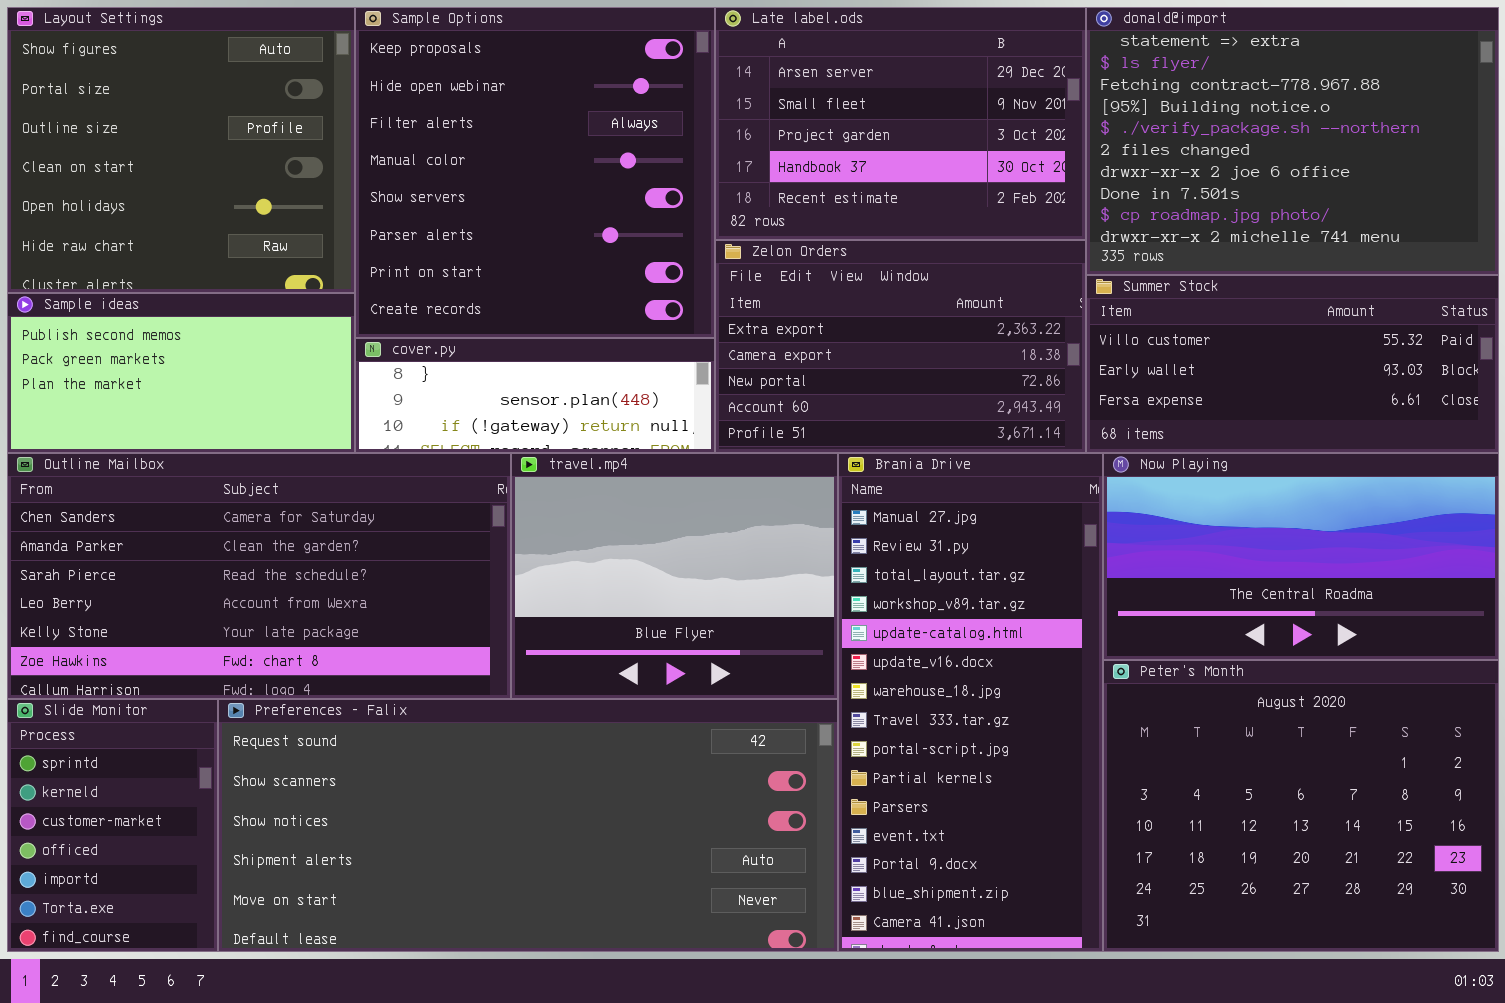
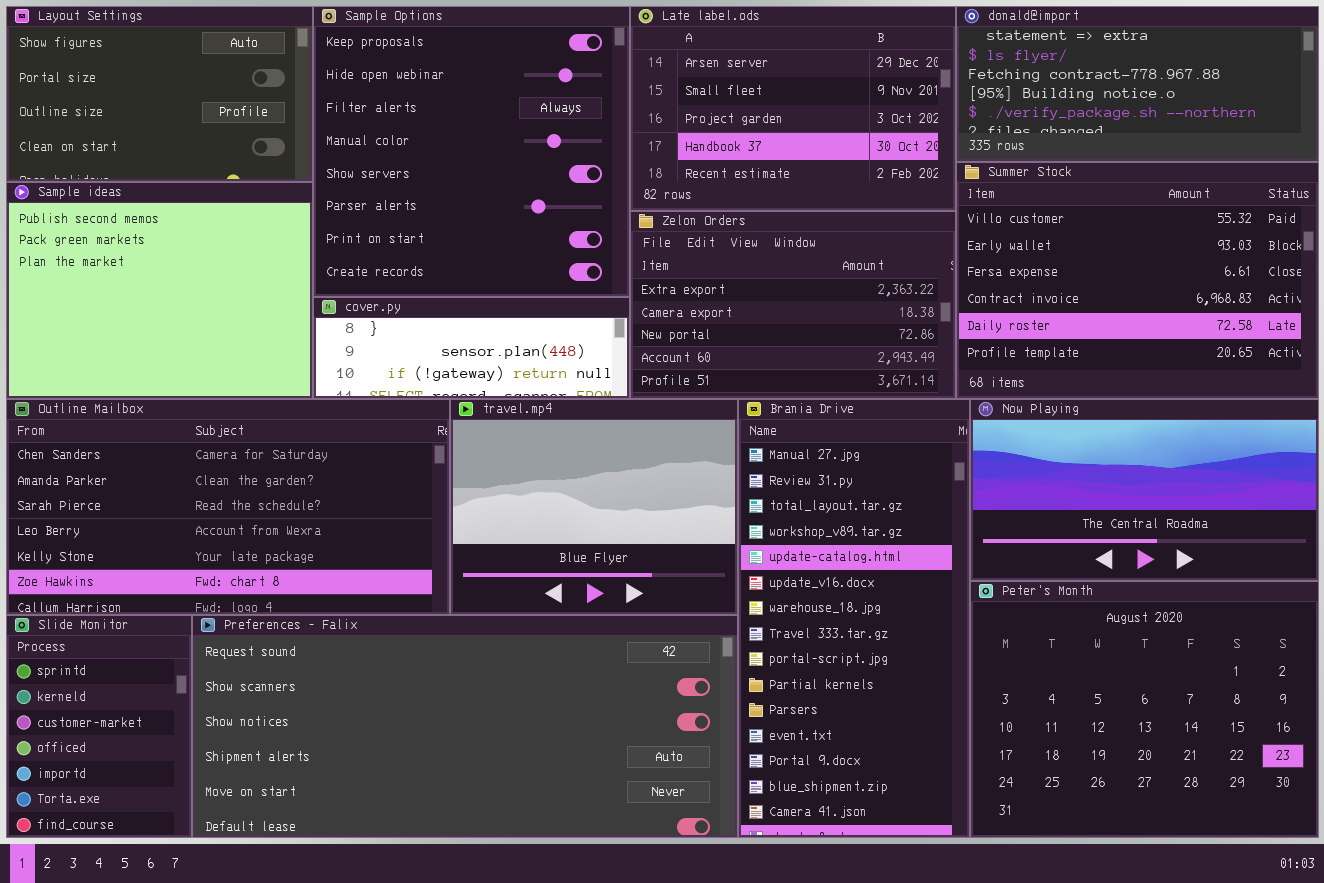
Layout Settings: [7,7,355,293] -> [6,6,313,182], resized
donald@import: [1086,7,1499,275] -> [956,6,1319,162], resized
Summer Stock: [1086,275,1499,453] -> [956,162,1319,399], resized
Sample ideas: [7,293,355,453] -> [6,182,313,399], resized

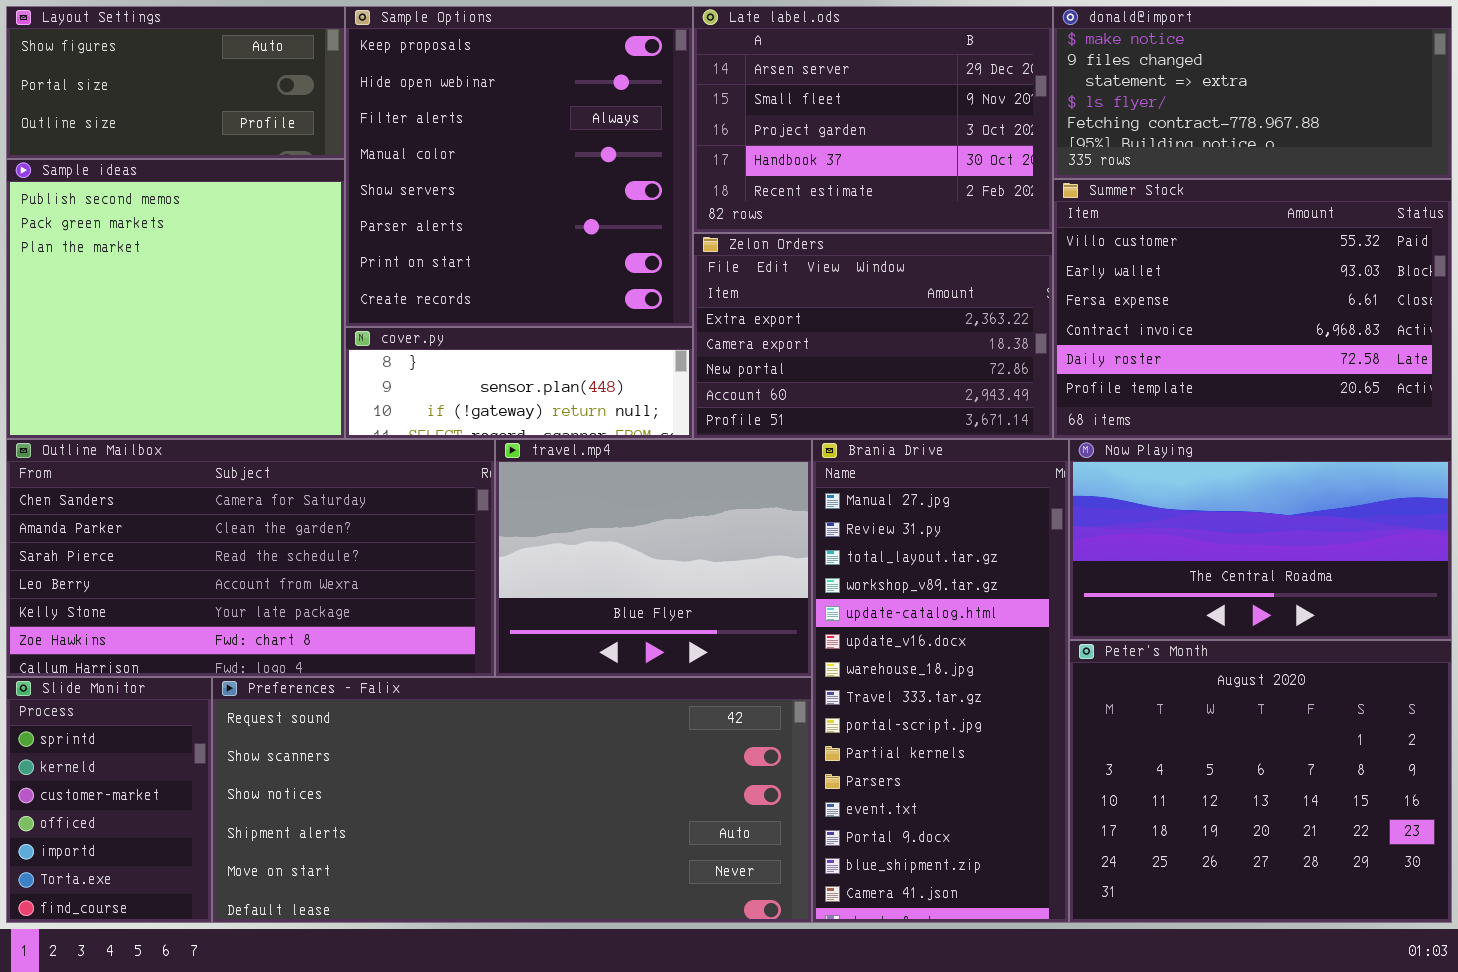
Layout Settings: [6,6,313,182] -> [6,6,345,159], resized
donald@import: [956,6,1319,162] -> [1053,6,1452,179], scrolled up 2 rows
Sample ideas: [6,182,313,399] -> [6,159,345,439], resized

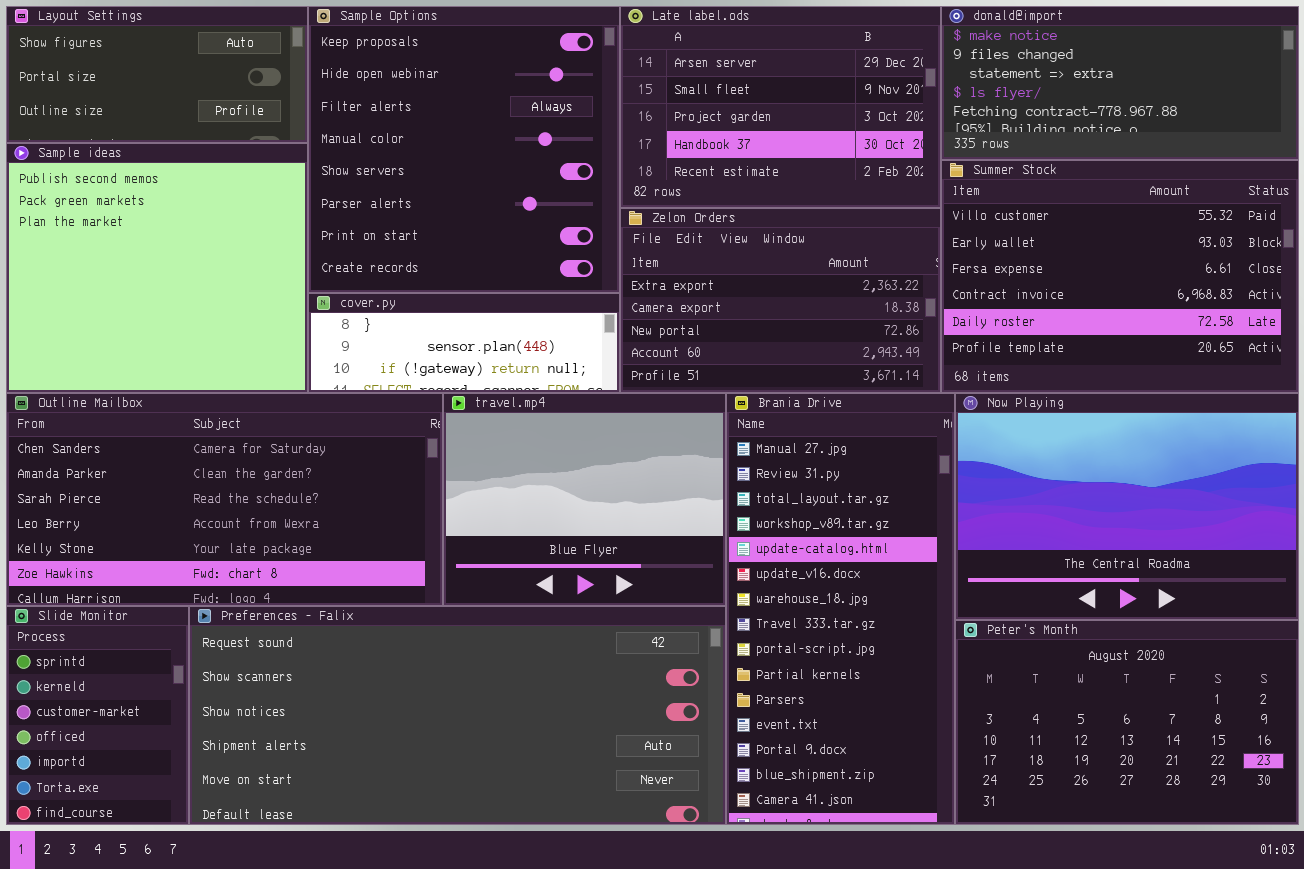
Now Playing: [1069,439,1452,640] -> [955,393,1299,620], resized
Peter's Month: [1069,640,1452,923] -> [955,620,1299,825], resized

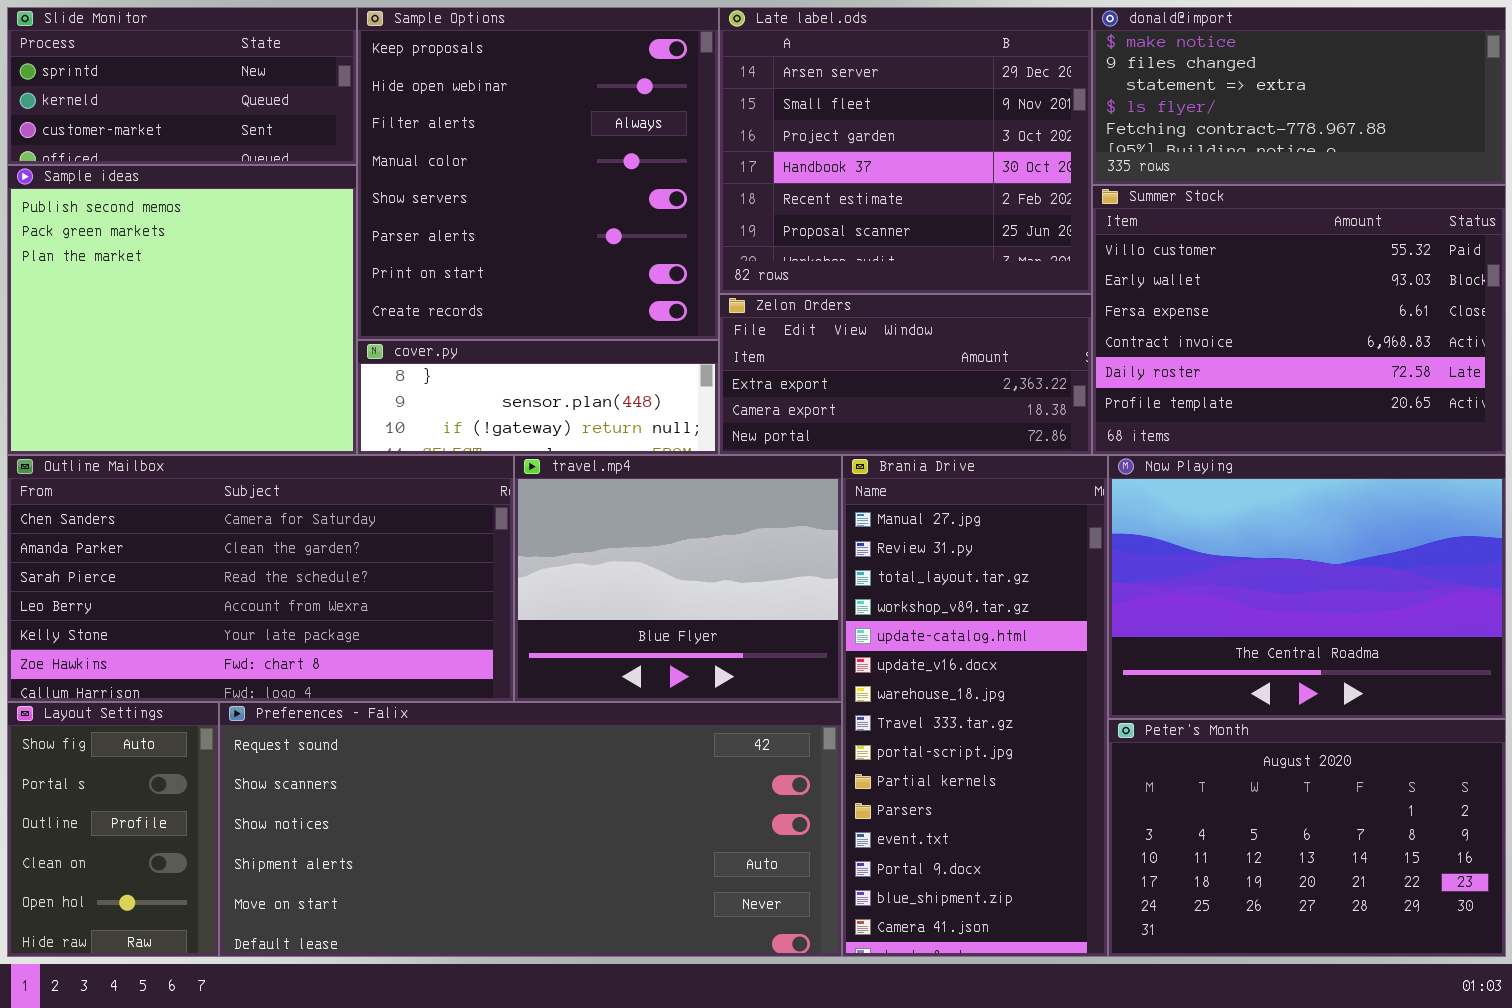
Layout Settings: [6,6,308,143] -> [7,702,219,957], moved, resized
Late label.ods: [620,6,941,208] -> [719,7,1092,294], resized
Zelon Orders: [620,208,941,393] -> [719,294,1092,455], resized
Slide Monitor: [6,606,189,825] -> [7,7,357,165], moved, resized

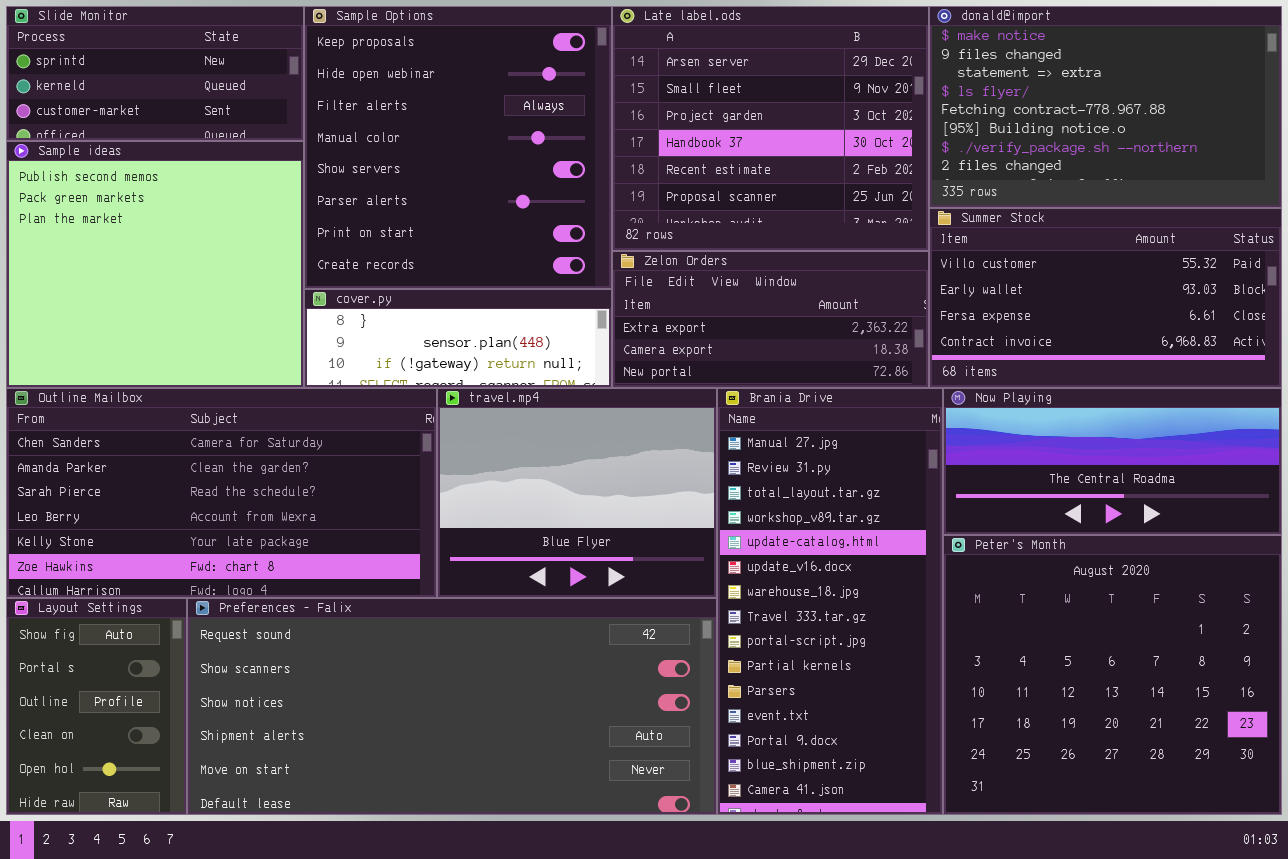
donald@import: [1092,7,1506,185] -> [929,6,1282,208], resized
Summer Stock: [1092,185,1506,455] -> [929,208,1282,388], resized
Now Playing: [1108,455,1506,719] -> [943,388,1282,535], resized
Peter's Month: [1108,719,1506,957] -> [943,535,1282,815], resized

